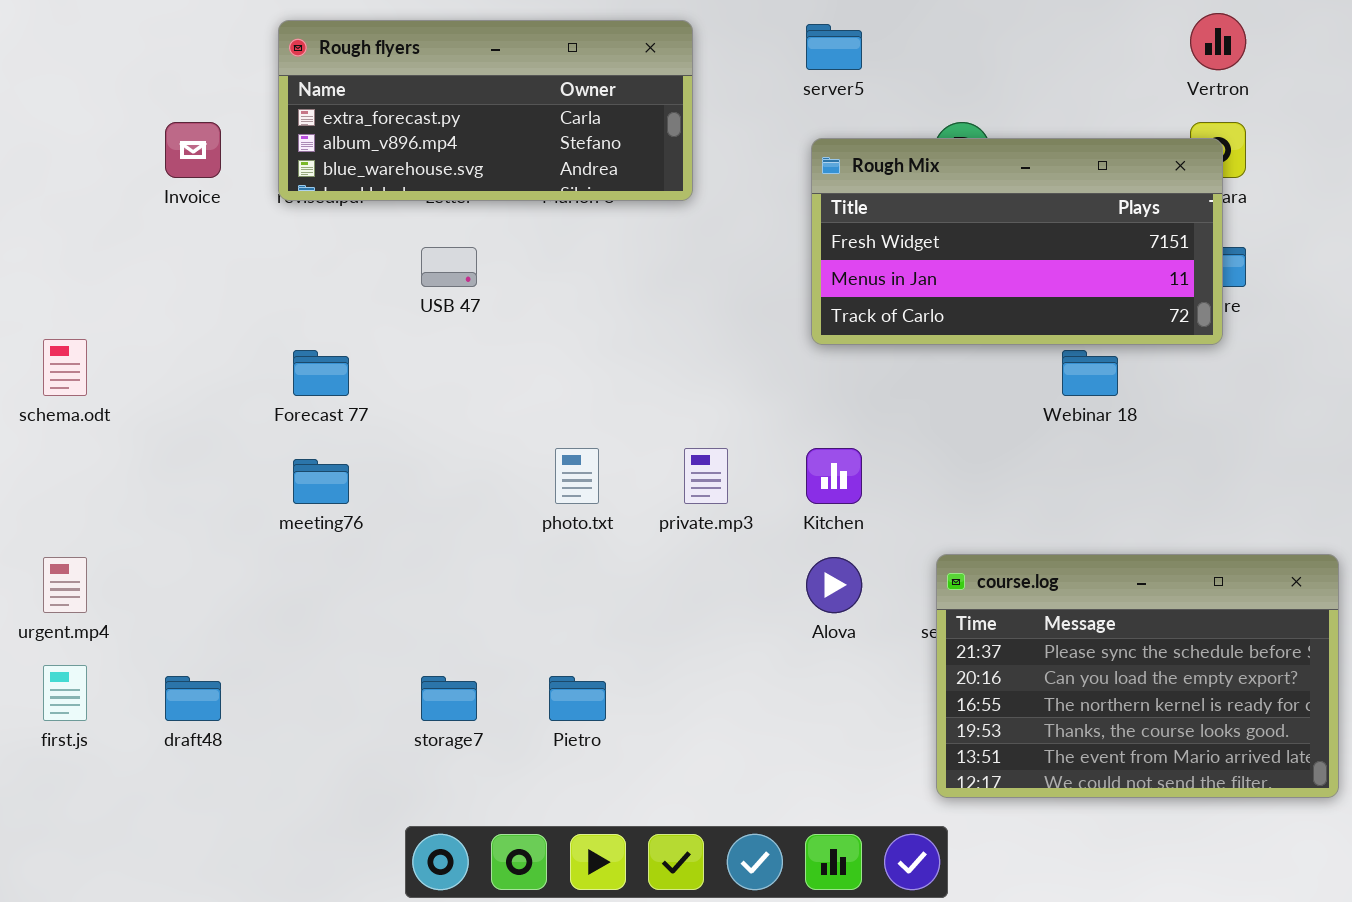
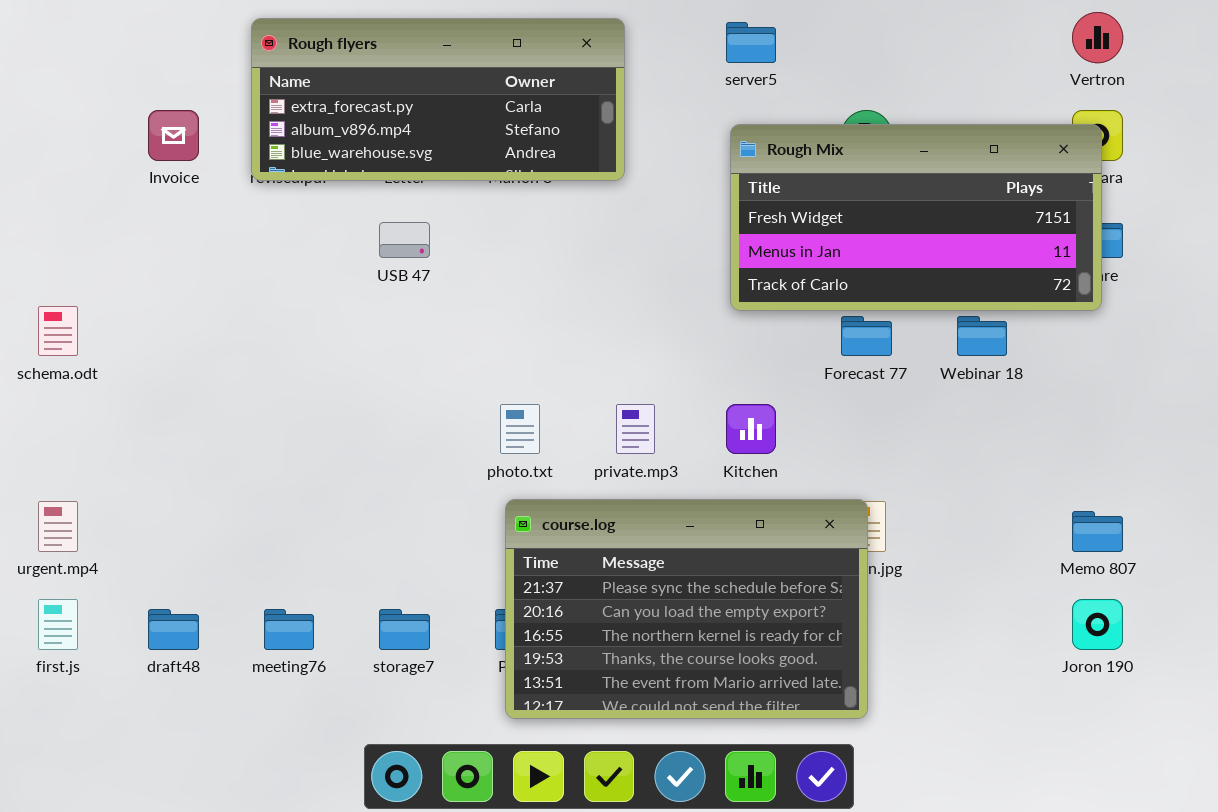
Forecast 77: [293,350,349,396] -> [841,316,892,356], moved
meeting76: [293,459,349,504] -> [264,609,314,650], moved
course.log: [936,554,1339,798] -> [505,499,868,719], moved

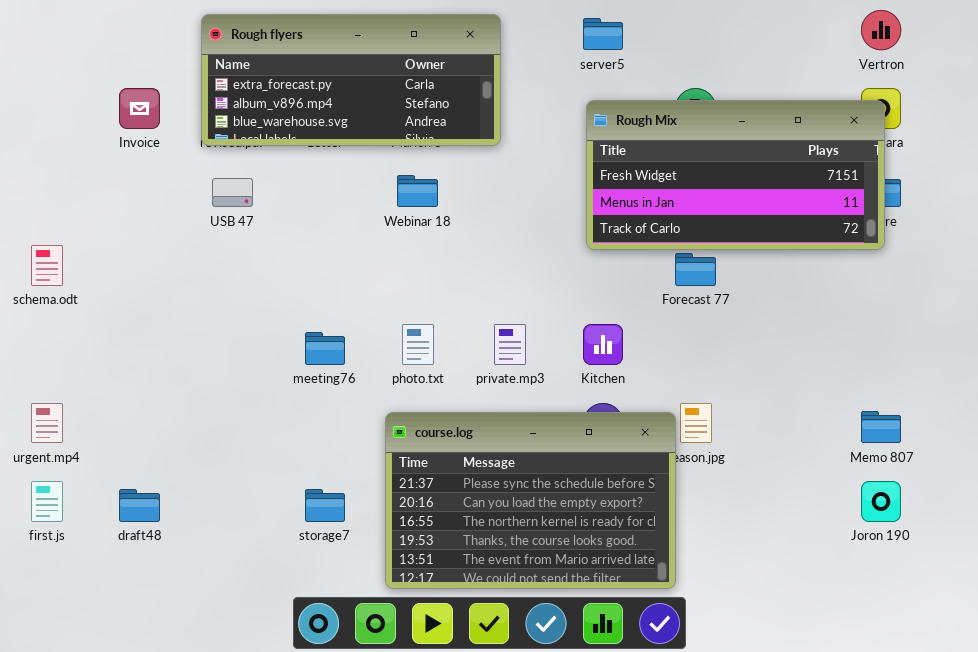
USB 47: [379,222,430,258] -> [212,178,253,207], moved
Webinar 18: [957,316,1007,356] -> [397,175,438,207], moved
course.log: [505,499,868,719] -> [385,412,676,589], moved
meeting76: [264,609,314,650] -> [305,332,345,365], moved

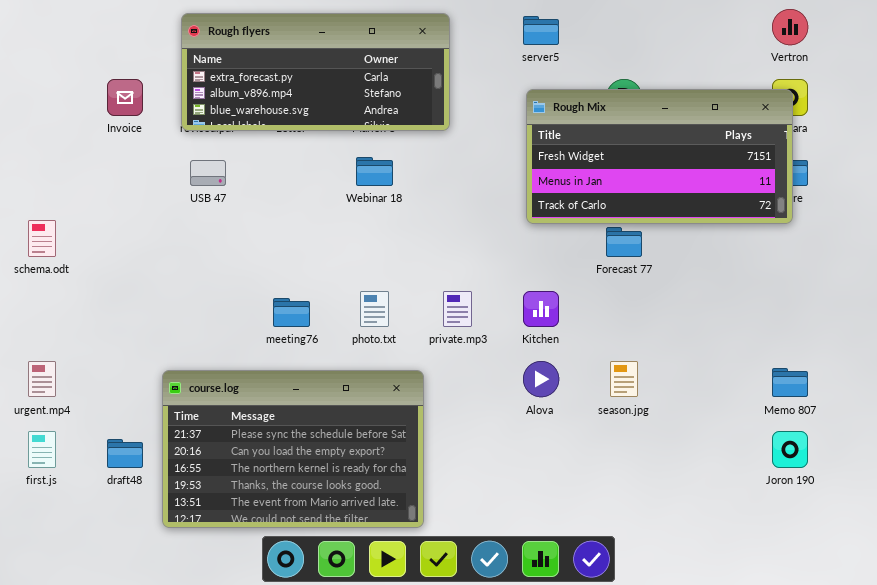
course.log: [385,412,676,589] -> [162,370,424,528], moved

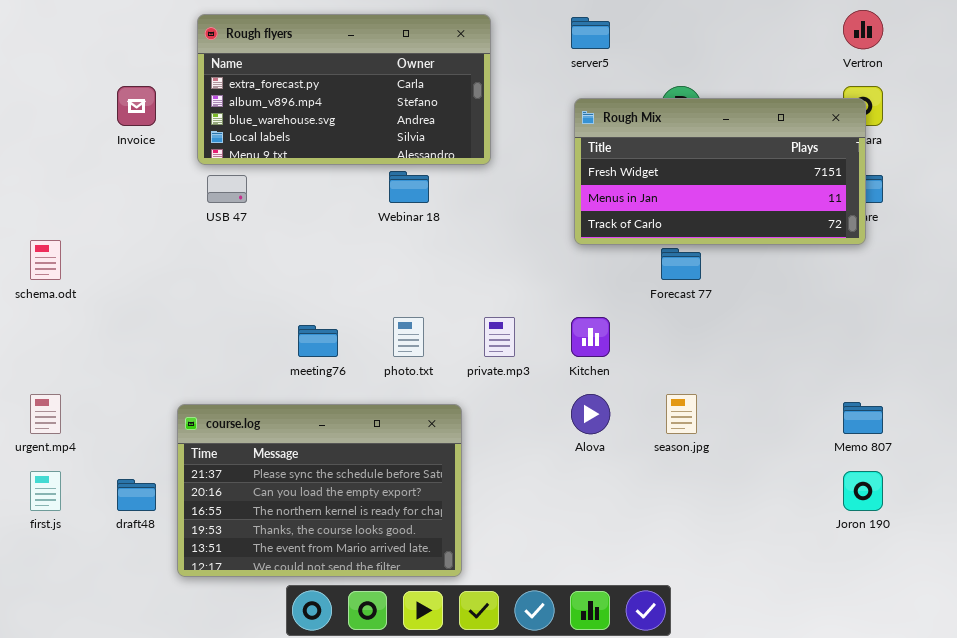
Rough flyers: [181,13,450,131] -> [197,14,491,165], resized

